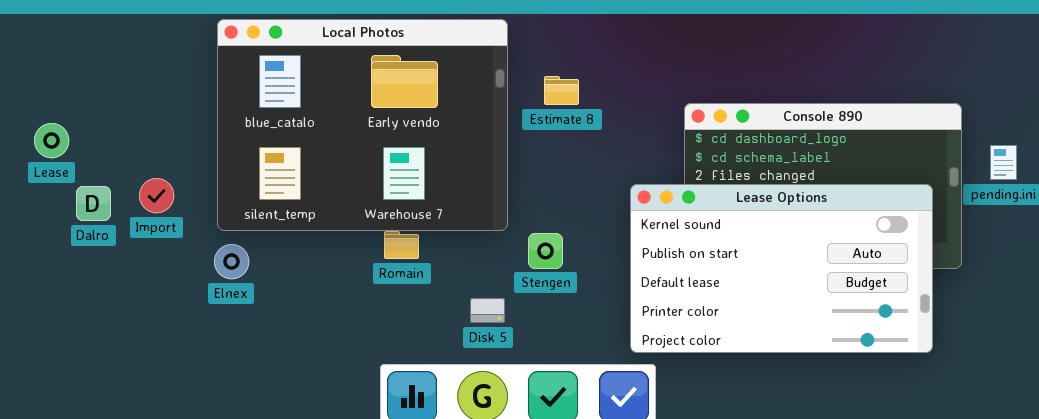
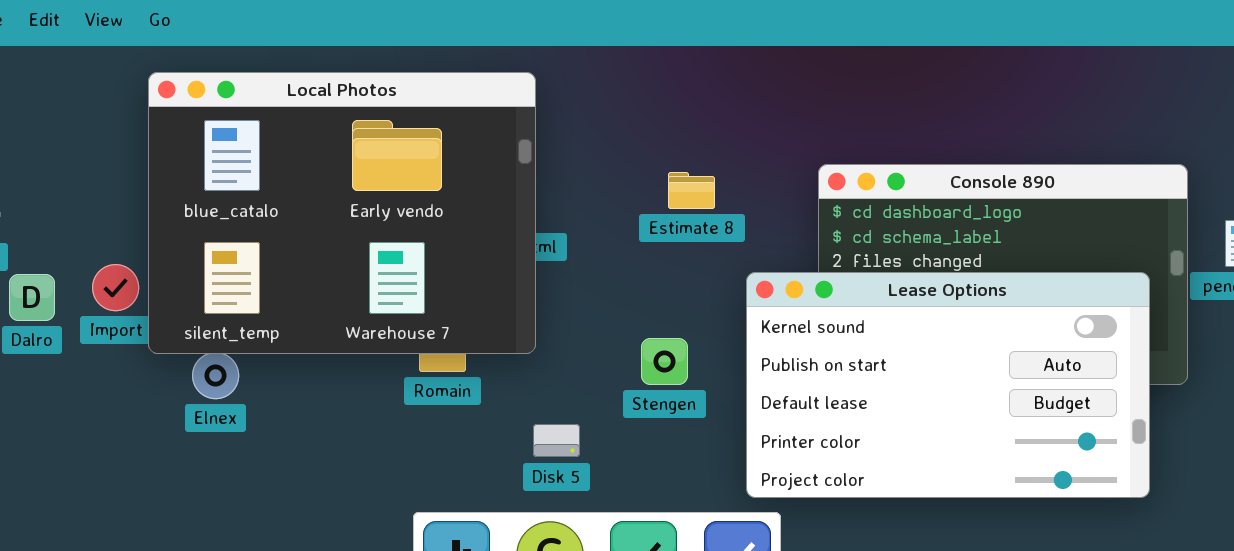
Local Photos: [217,19,508,231] -> [148,72,536,354], moved
Estimate 8: [544,76,579,105] -> [668,172,715,209], moved
Stengen: [528,233,563,269] -> [641,338,688,385], moved

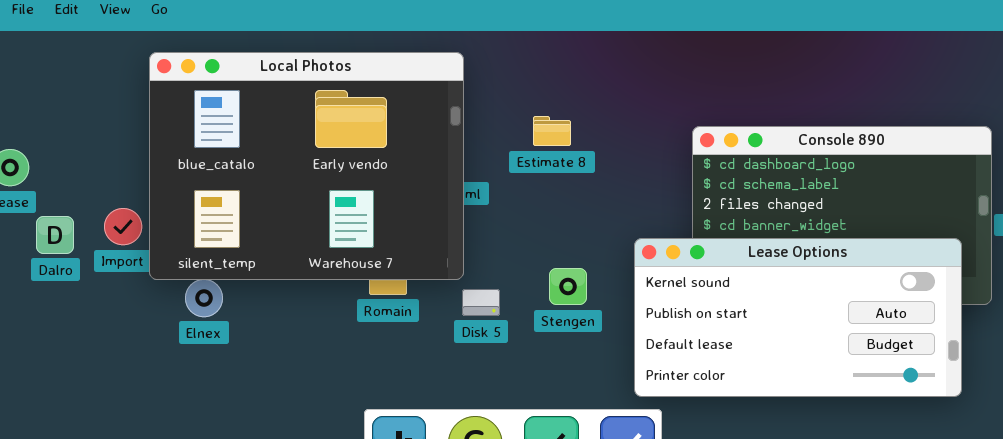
Estimate 8: [668,172,715,209] -> [533,116,571,146], moved
Lease Options: [746,272,1150,498] -> [634,238,962,397], resized
Disk 5: [533,424,580,457] -> [462,289,500,316], moved

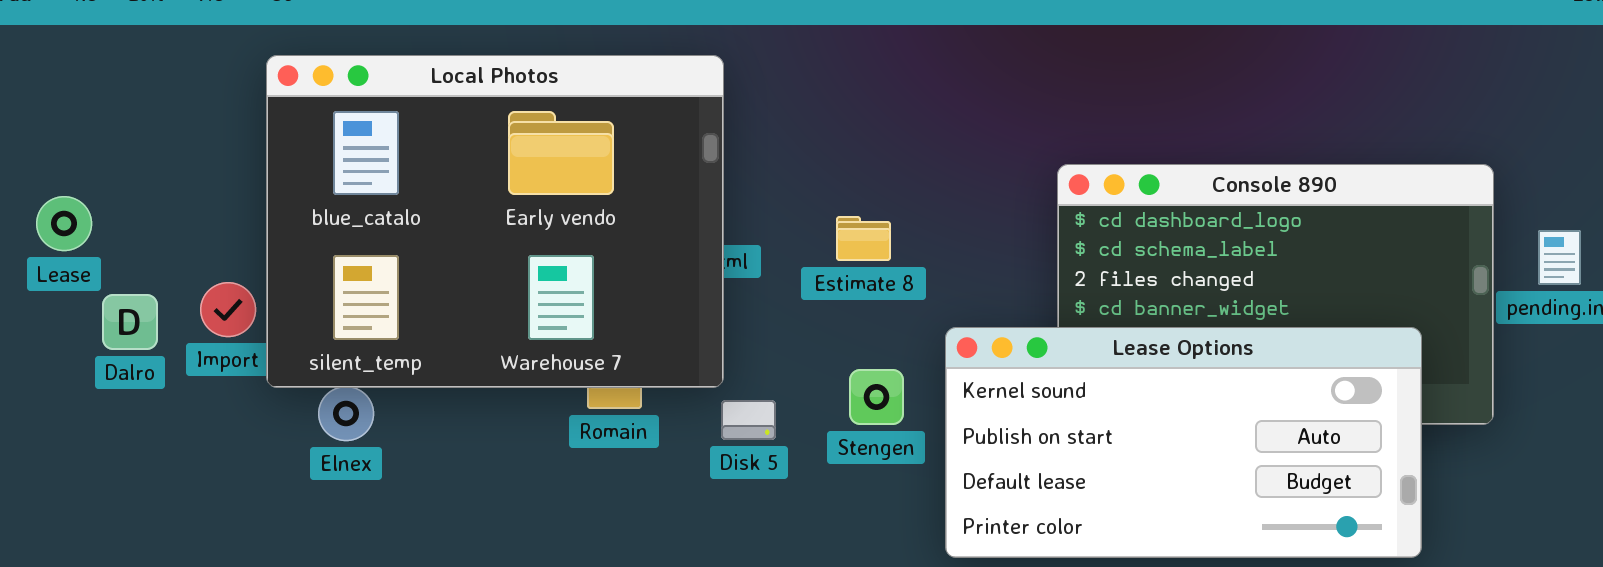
Estimate 8: [533,116,571,146] -> [836,216,891,261], moved
Lease Options: [634,238,962,397] -> [945,327,1422,558], moved

